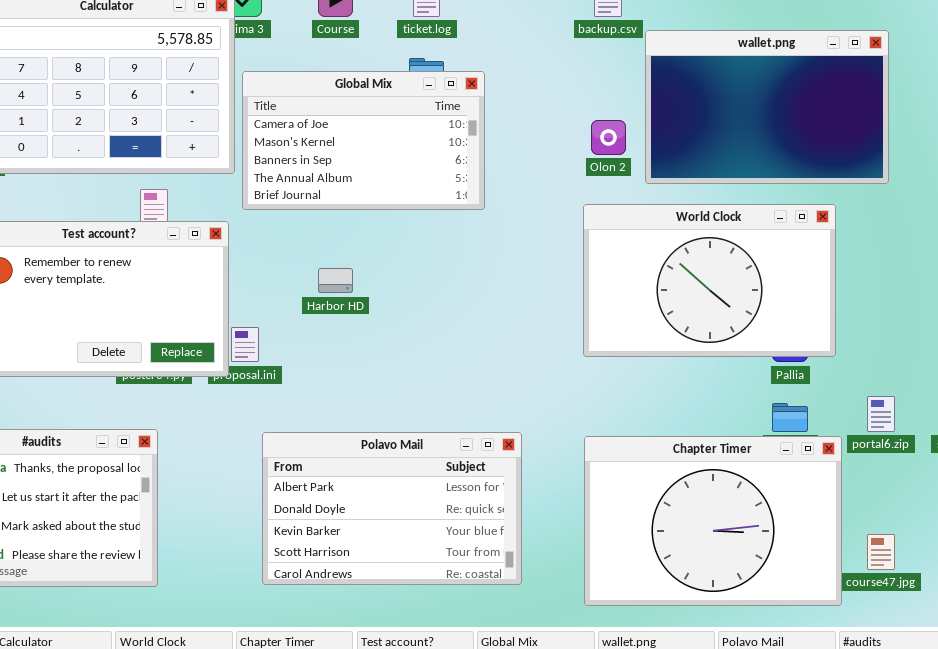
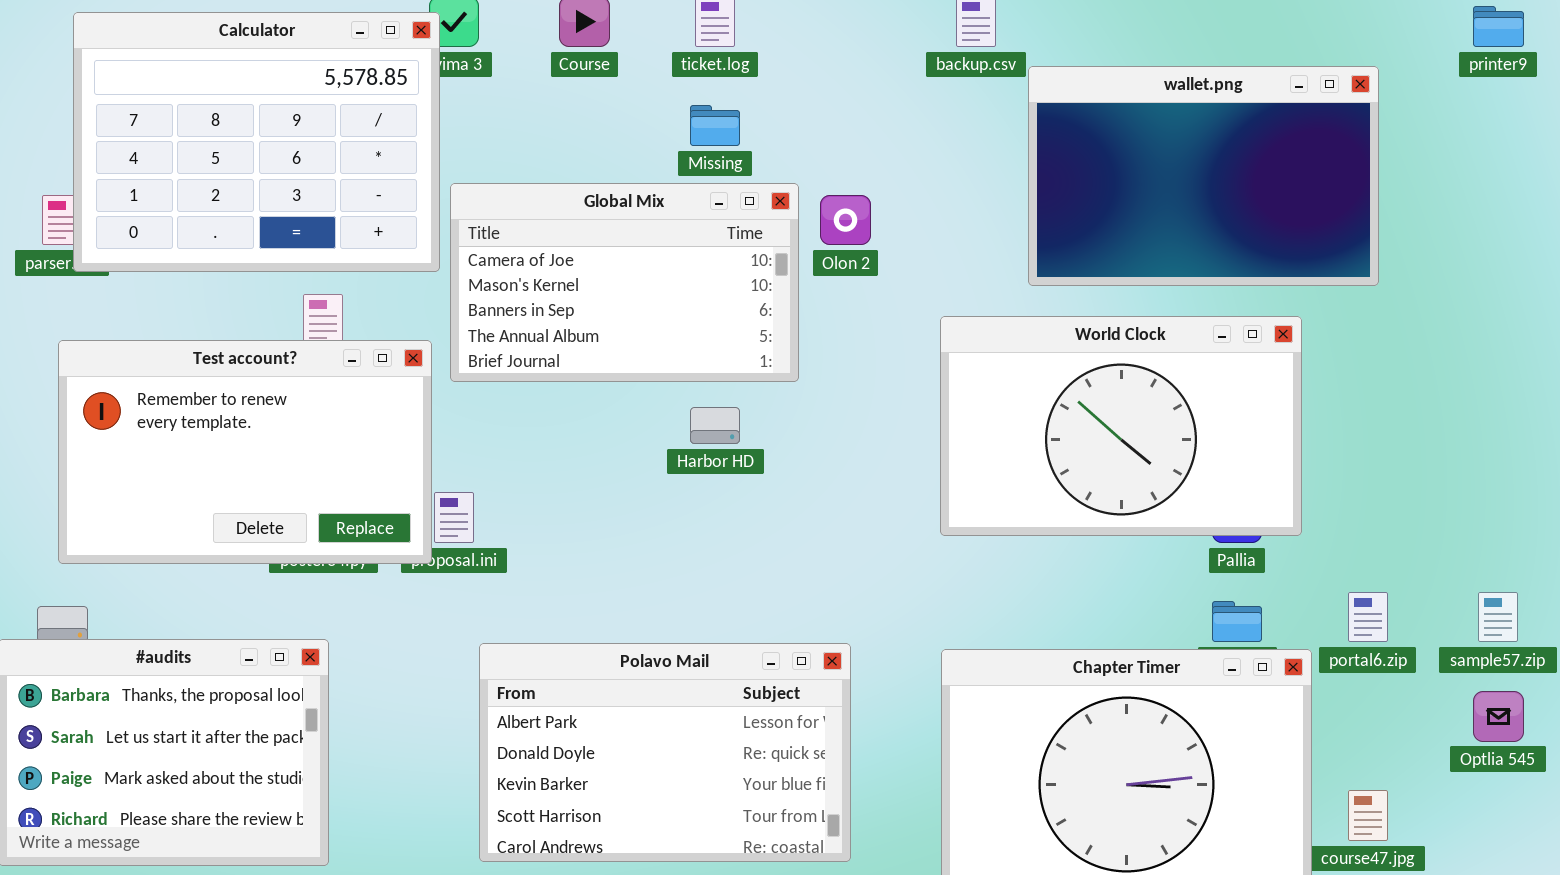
Global Mix: [242,71,485,210] -> [450,183,799,382], moved
Olon 2: [591,120,626,155] -> [820,195,871,245], moved
Harbor HD: [318,268,353,293] -> [690,407,740,444], moved

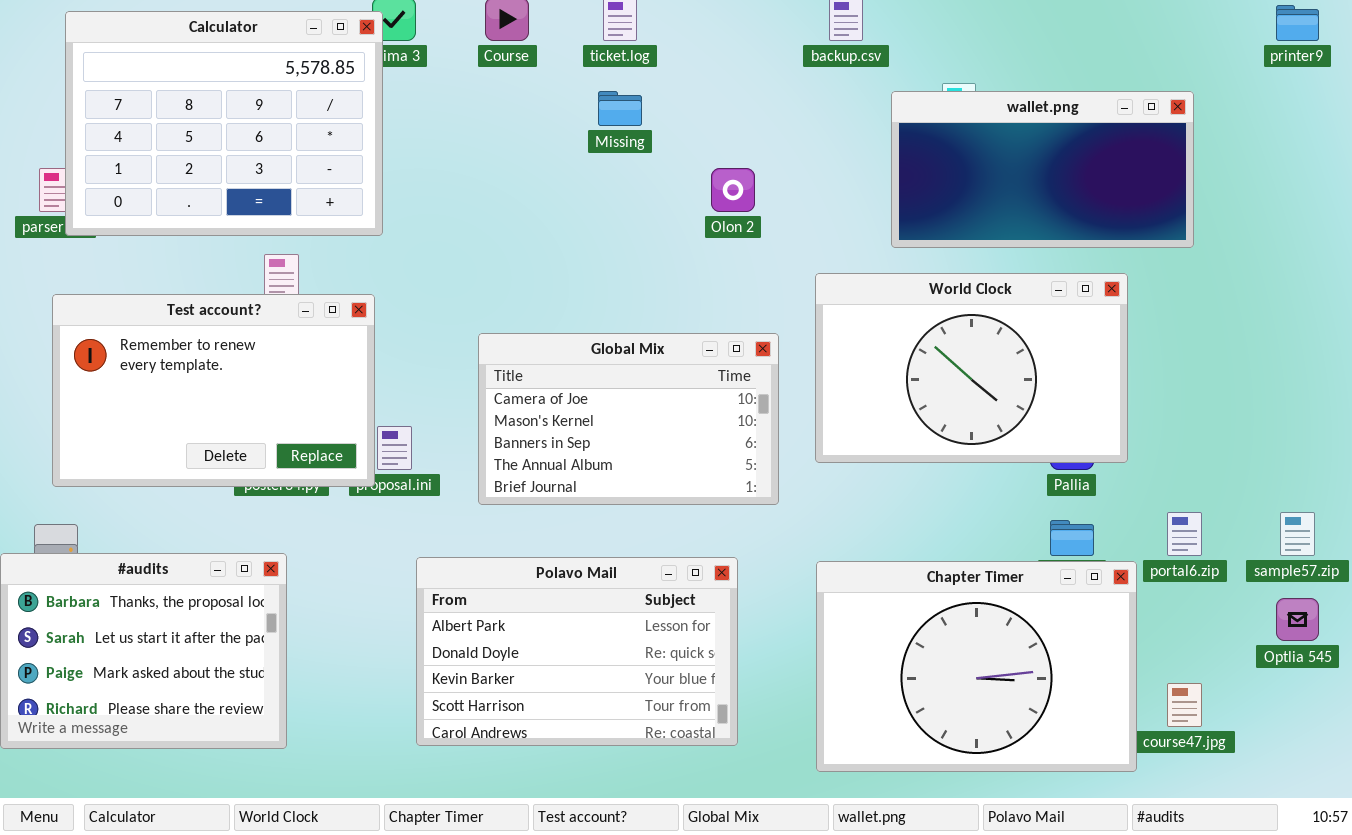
wallet.png: [1028,66,1379,286] -> [891,91,1194,248], resized
Global Mix: [450,183,799,382] -> [478,333,779,505], moved

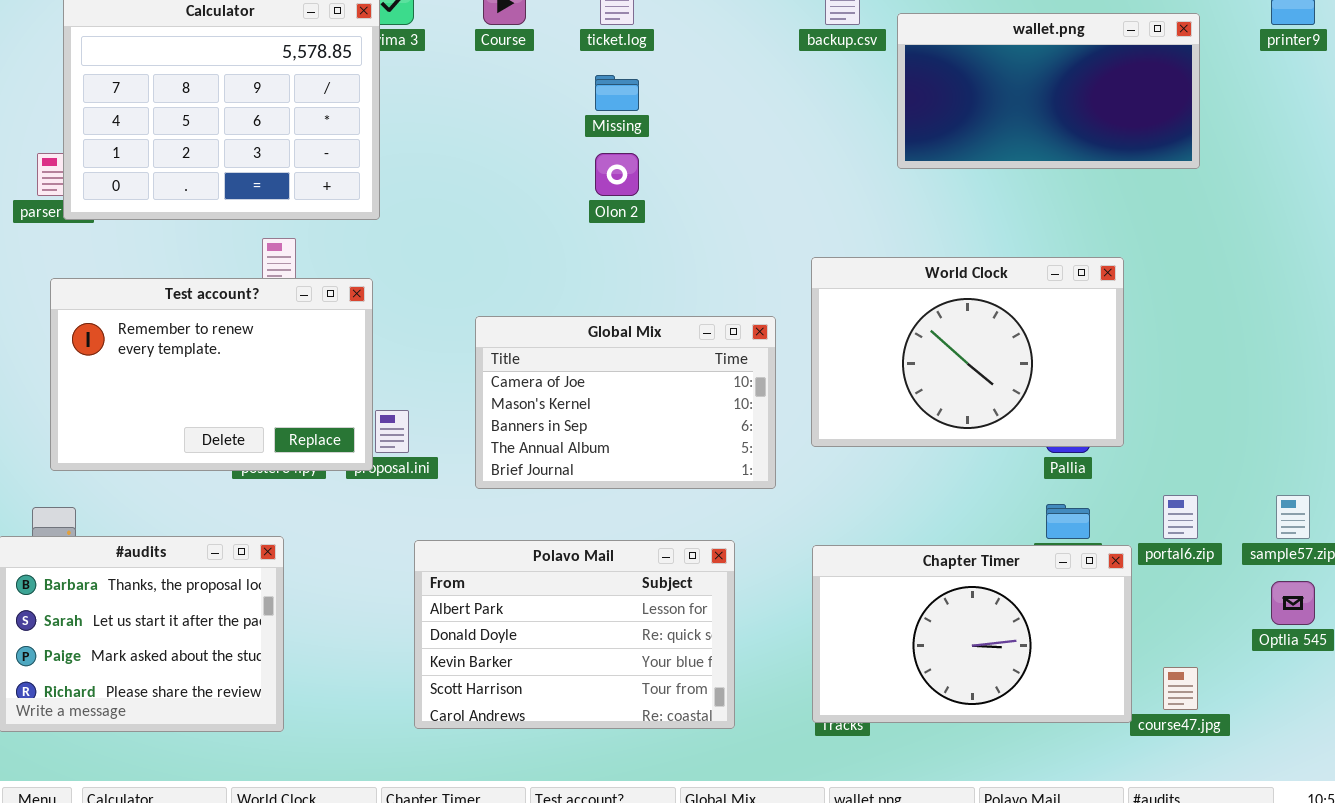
wallet.png: [891,91,1194,248] -> [897,13,1200,169], moved
Olon 2: [711,168,755,212] -> [595,153,639,196], moved
Chapter Timer: [816,561,1137,772] -> [812,545,1132,723], resized

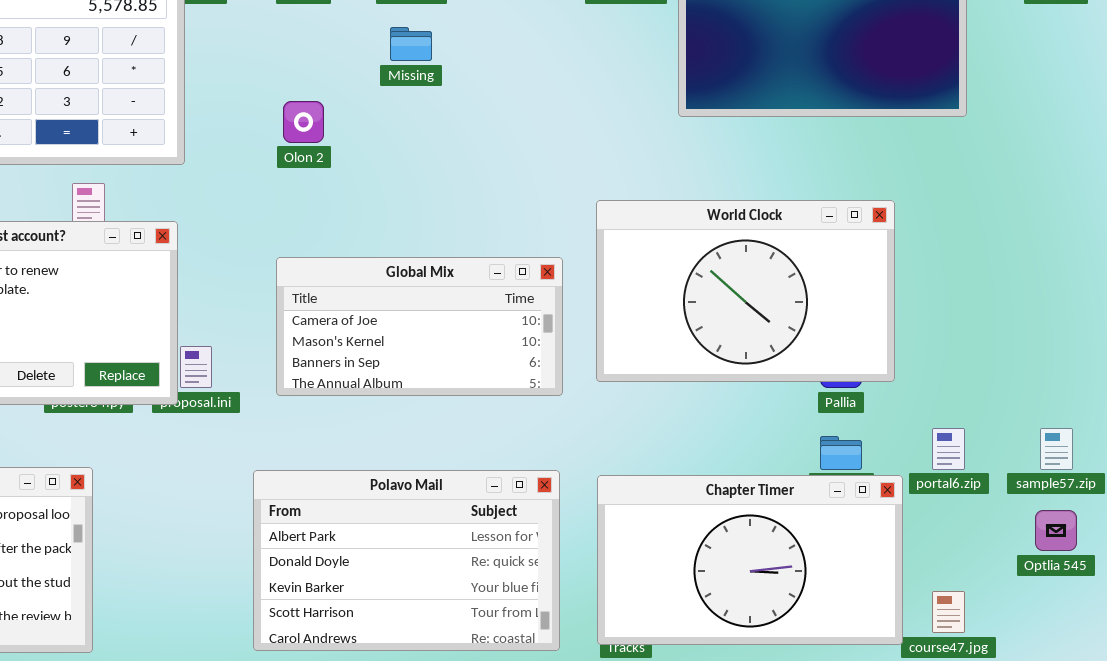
Olon 2: [595,153,639,196] -> [283,101,324,143], moved
Global Mix: [475,316,776,489] -> [276,257,563,396], resized
Polavo Mail: [414,540,735,729] -> [253,470,560,651], moved

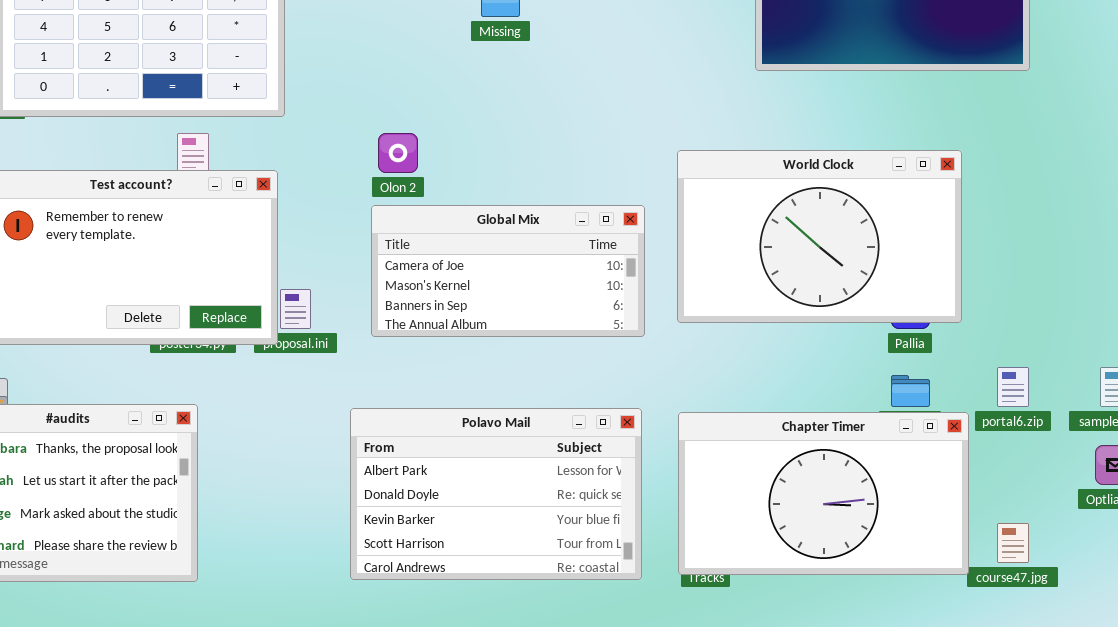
Olon 2: [283,101,324,143] -> [378,133,418,173], moved

